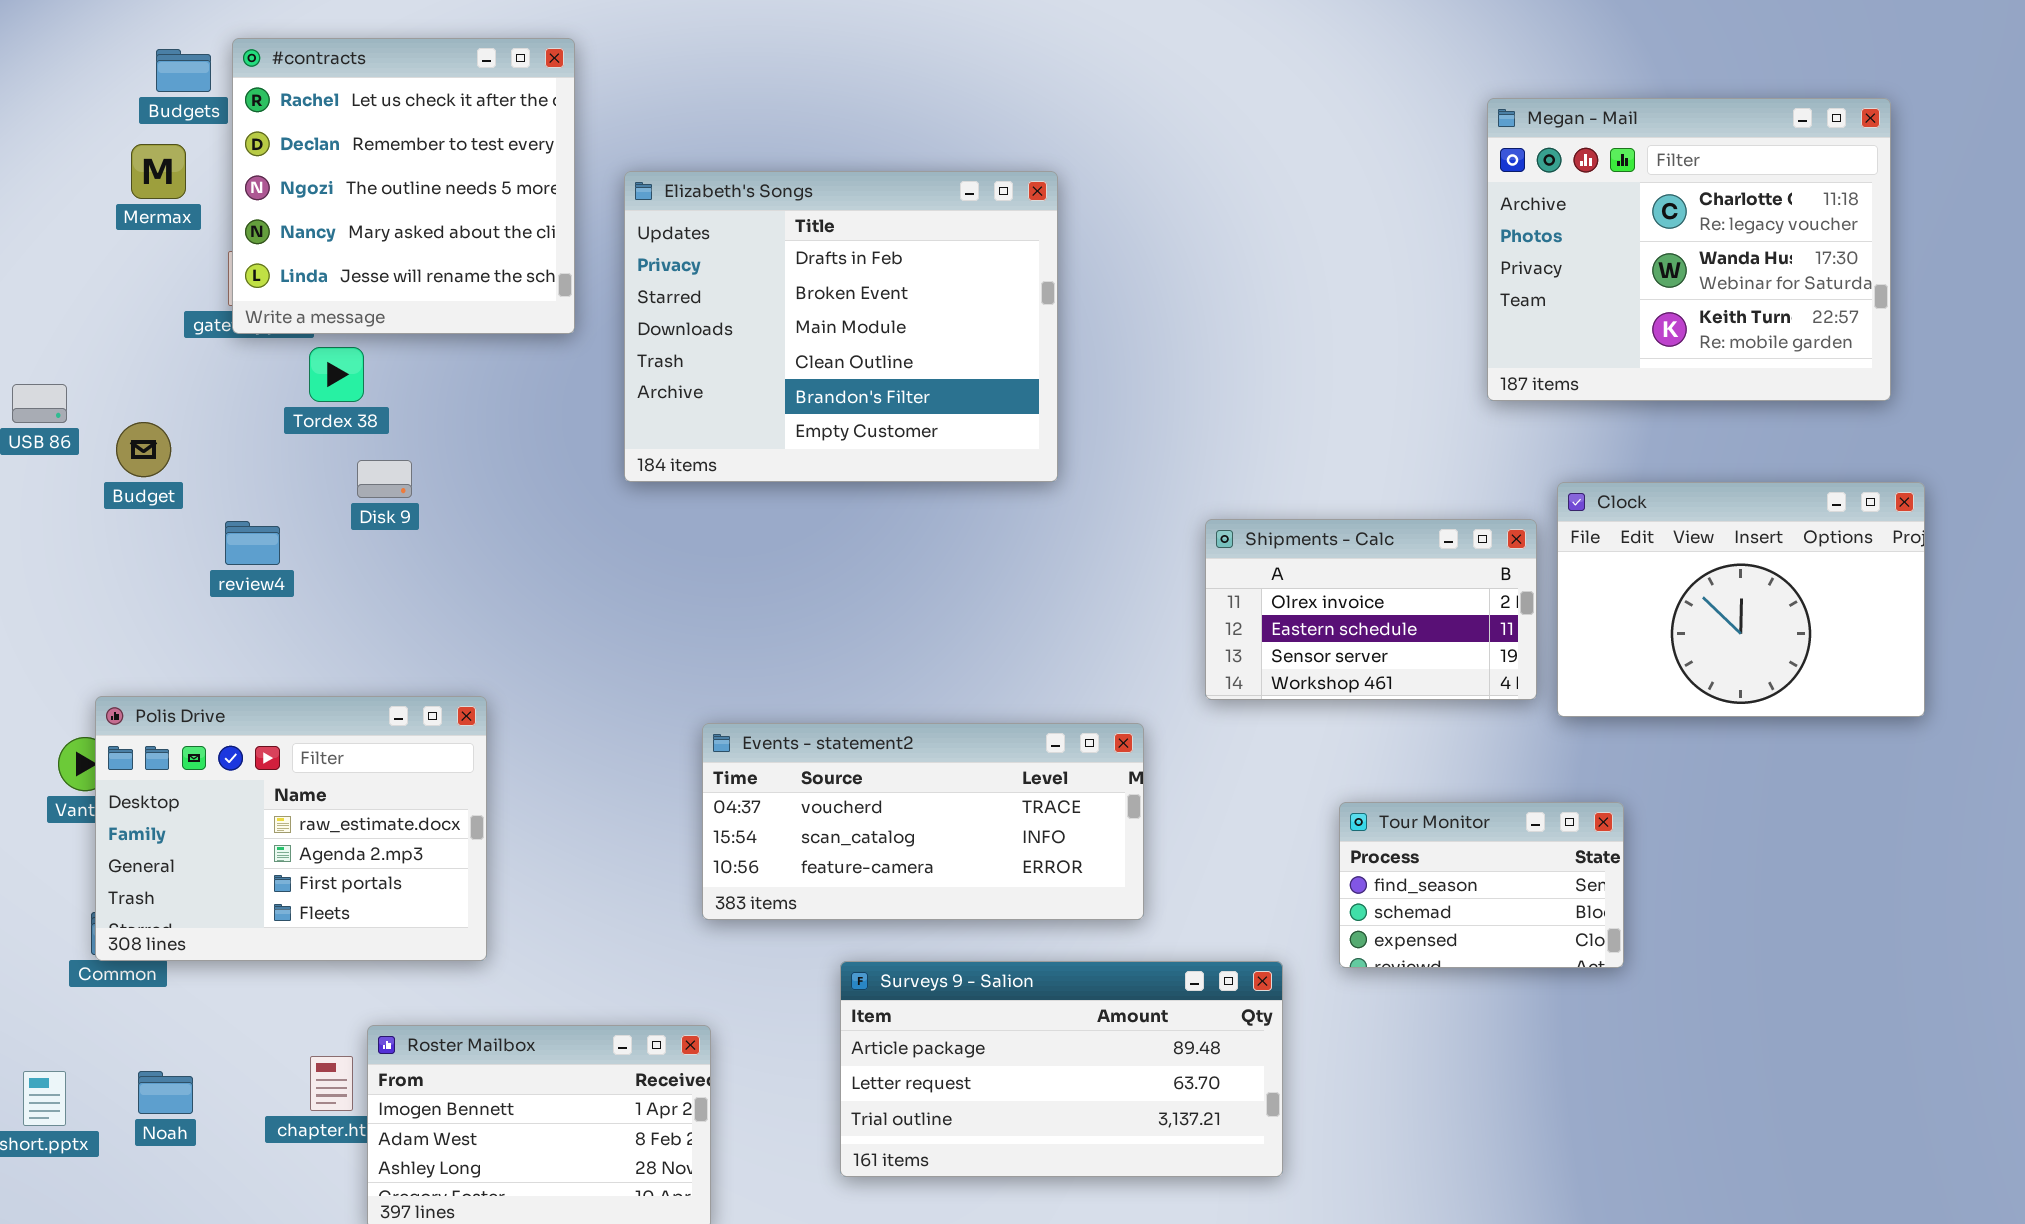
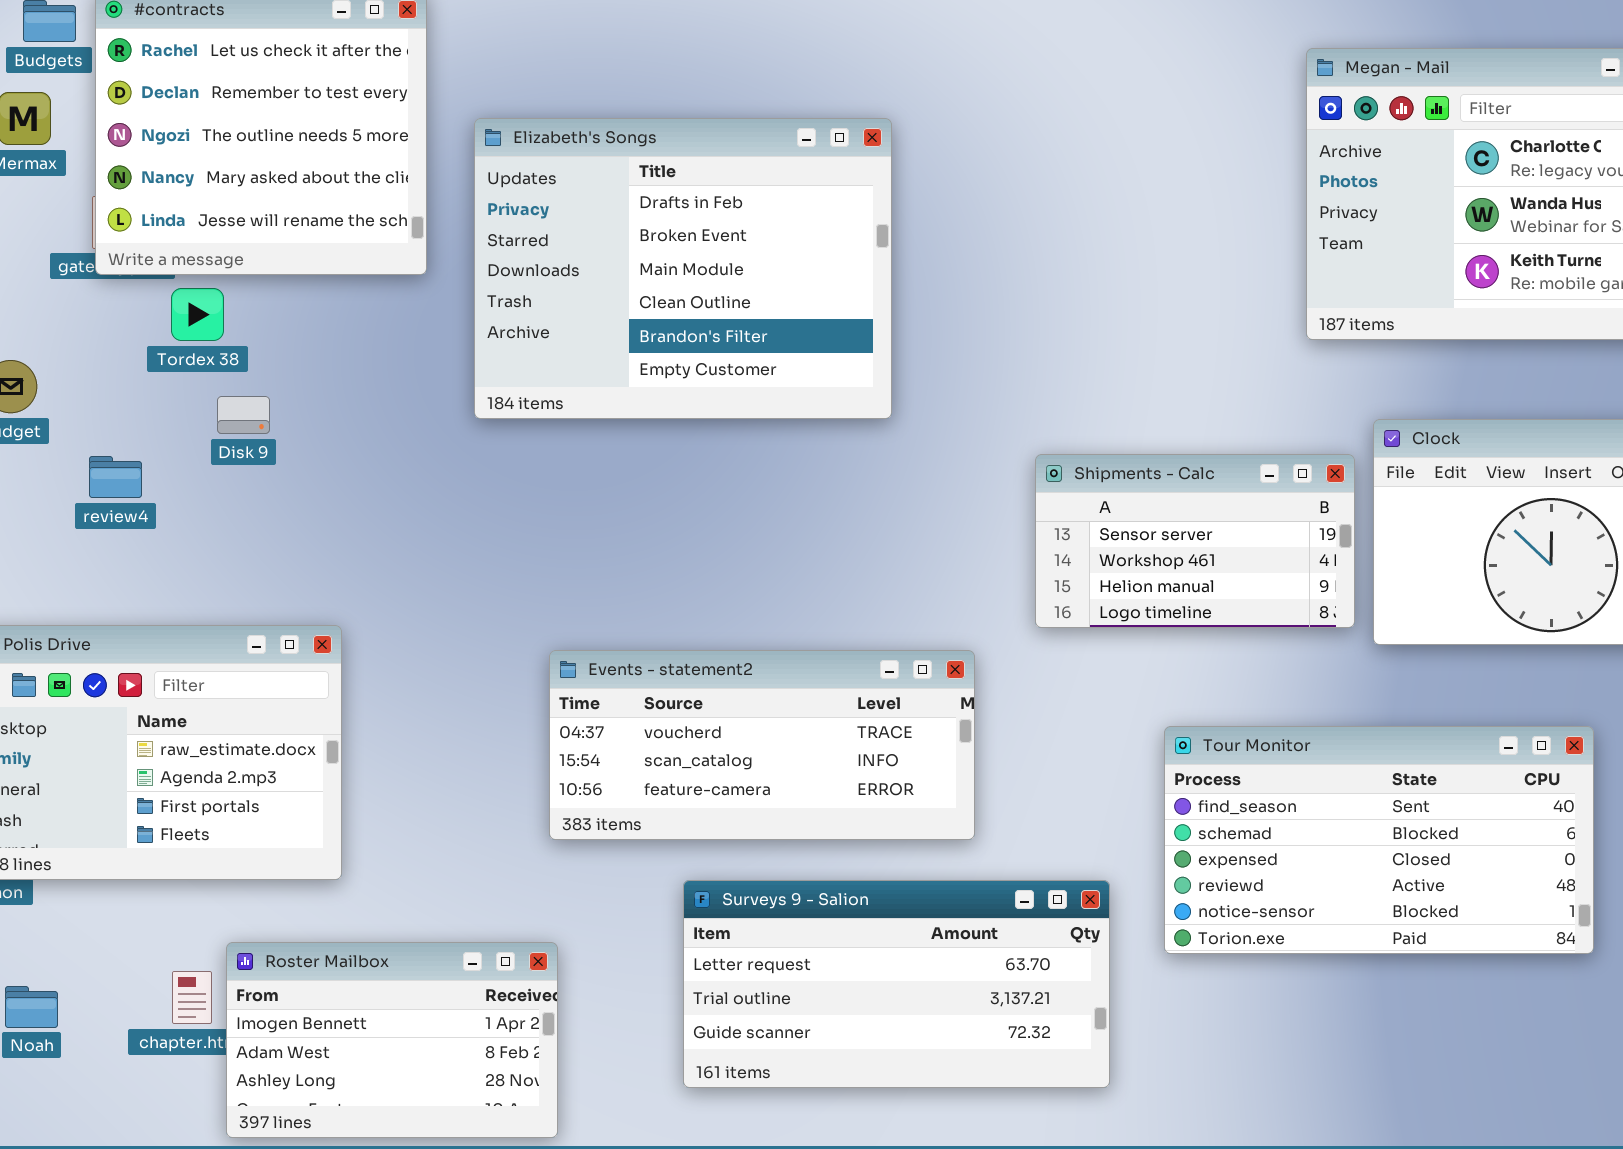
Shipments - Calc: [1205,519,1537,700] -> [1035,454,1355,628], scrolled down 2 rows
Tour Monitor: [1339,802,1624,968] -> [1164,726,1594,954], resized
Surveys 9 - Salion: [840,961,1283,1177] -> [683,880,1110,1088], scrolled down 1 row

